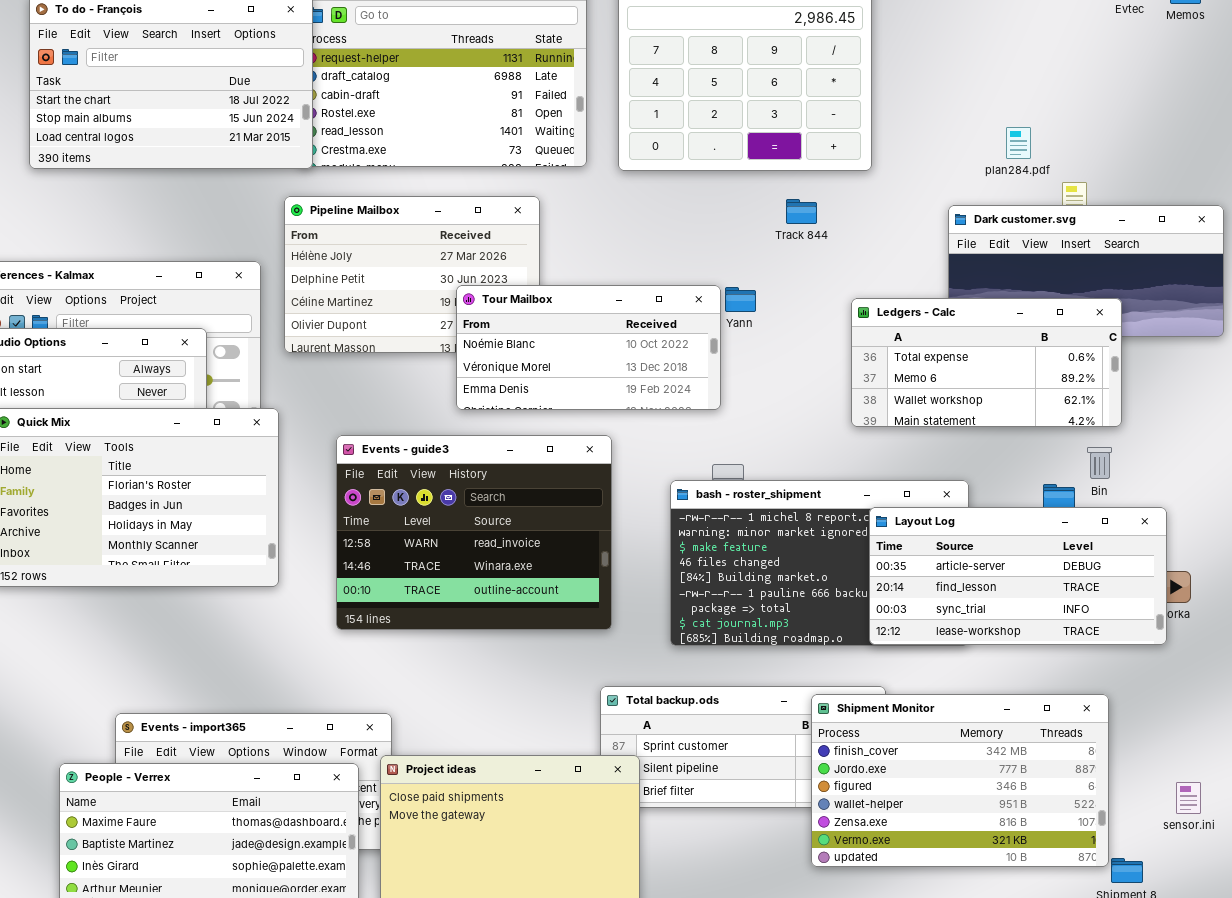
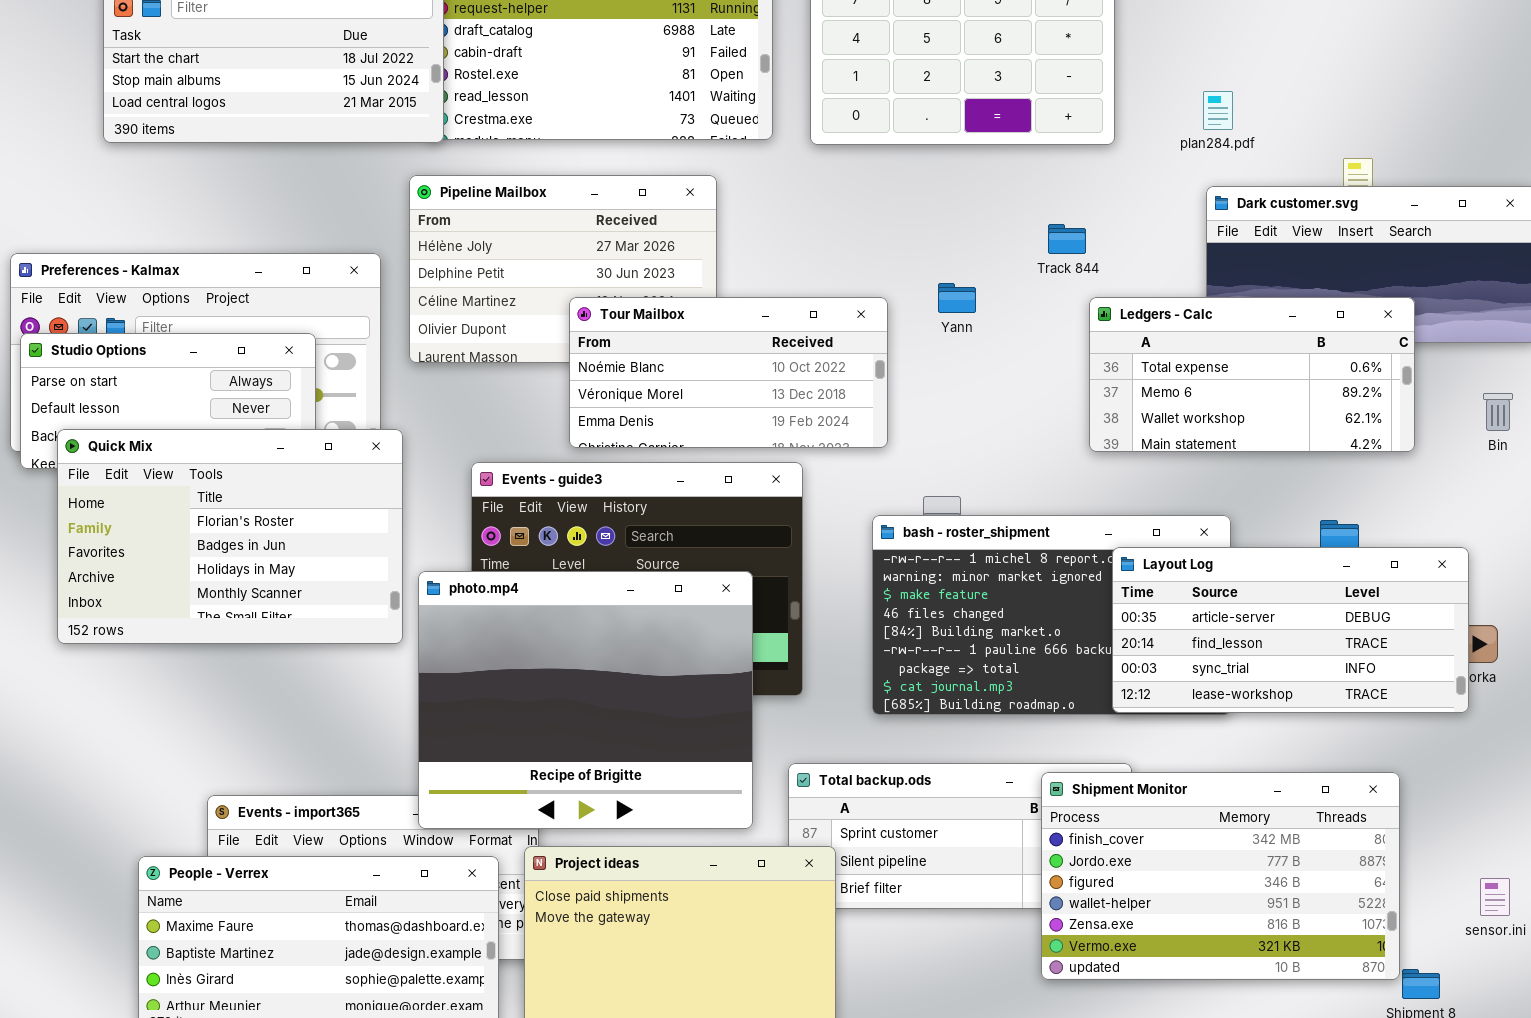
plan284.pdf: [1006,127,1031,159] -> [1203,91,1233,130], moved
Track 844: [786,199,817,224] -> [1048,224,1086,254], moved
Tour Mailbox: [456,285,721,410] -> [569,297,888,448], moved
Bin: [1087,447,1112,479] -> [1483,393,1513,431], moved
photo.mp4: none -> [418,571,753,829], opened

